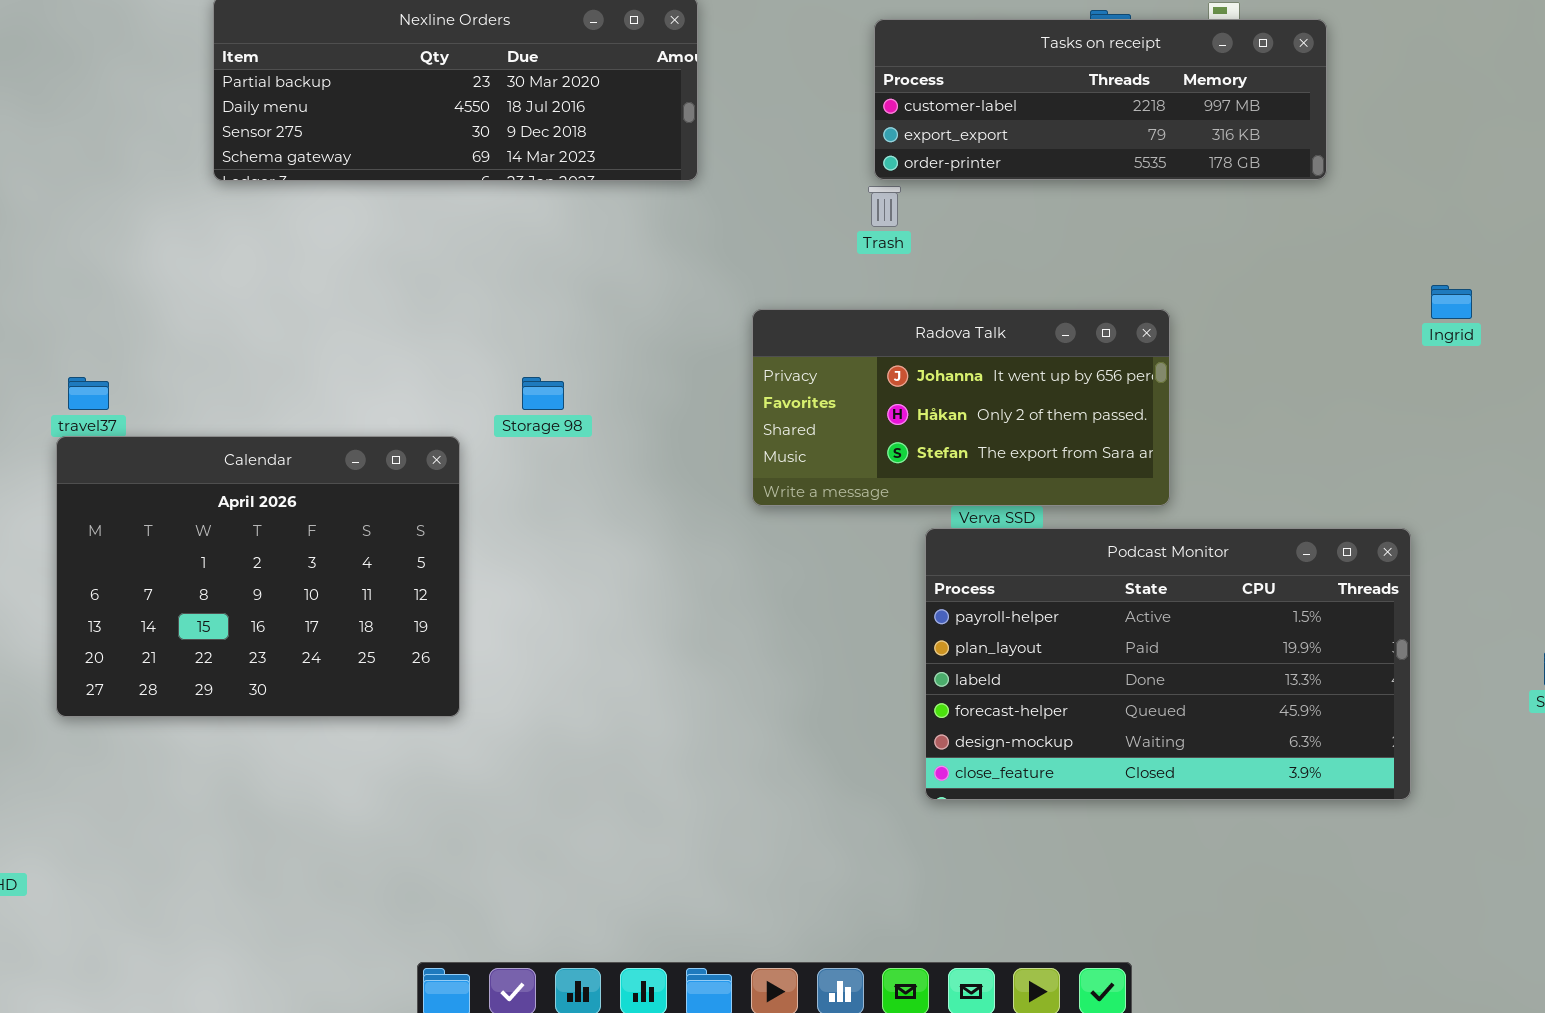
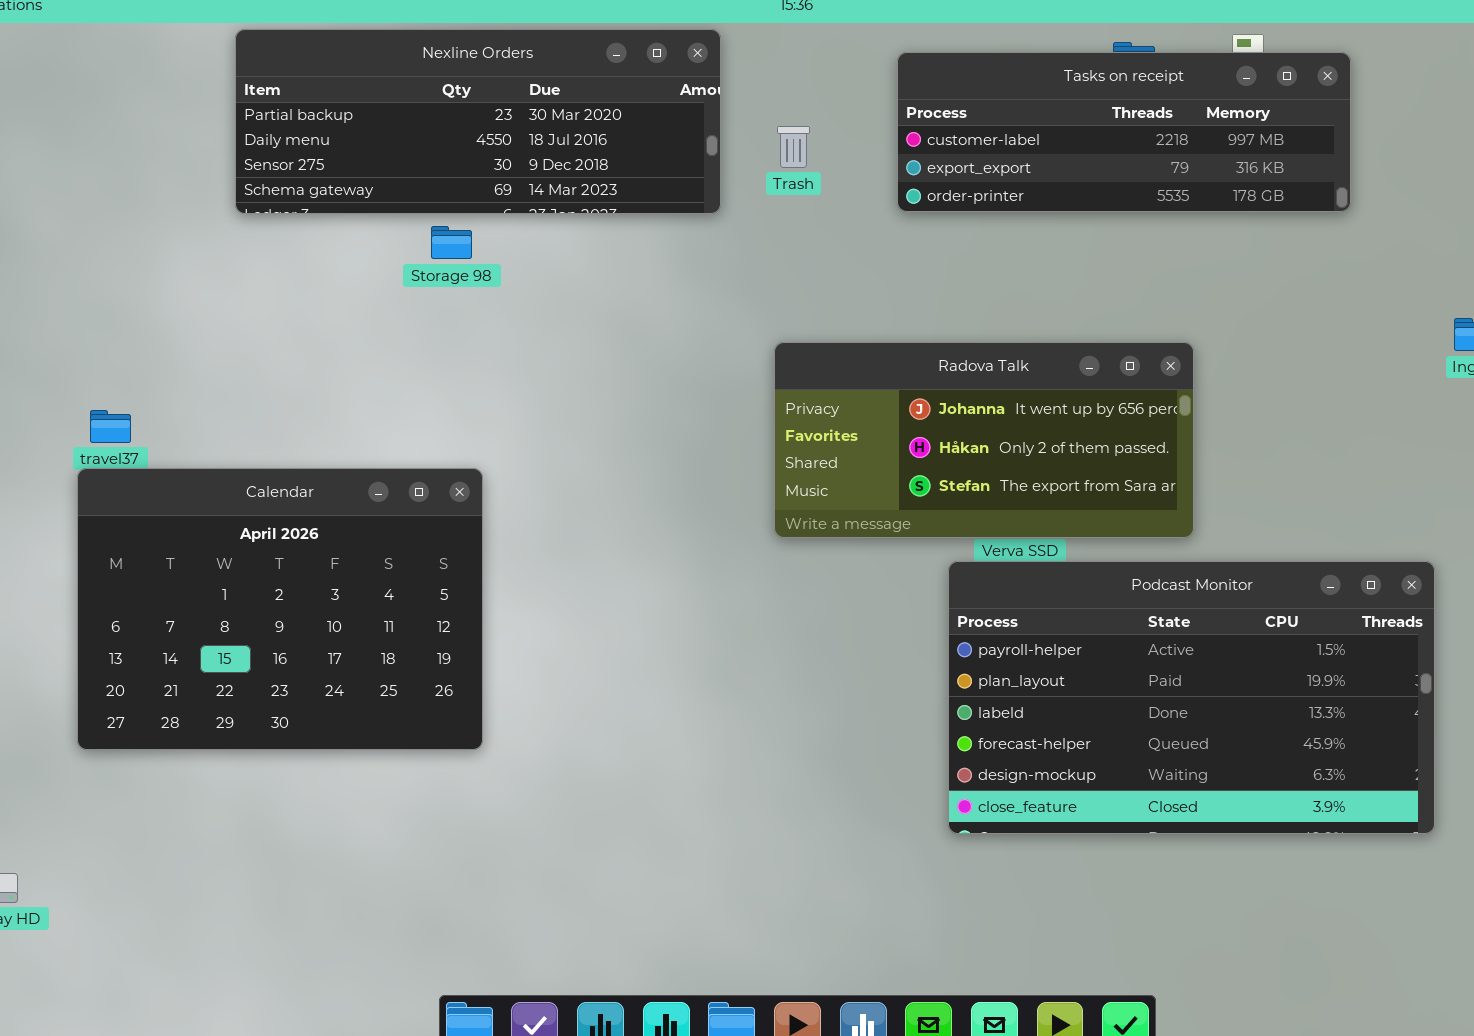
Trash: [868,186,901,227] -> [777,126,810,168], moved
Storage 98: [522,377,564,410] -> [431,226,472,259], moved

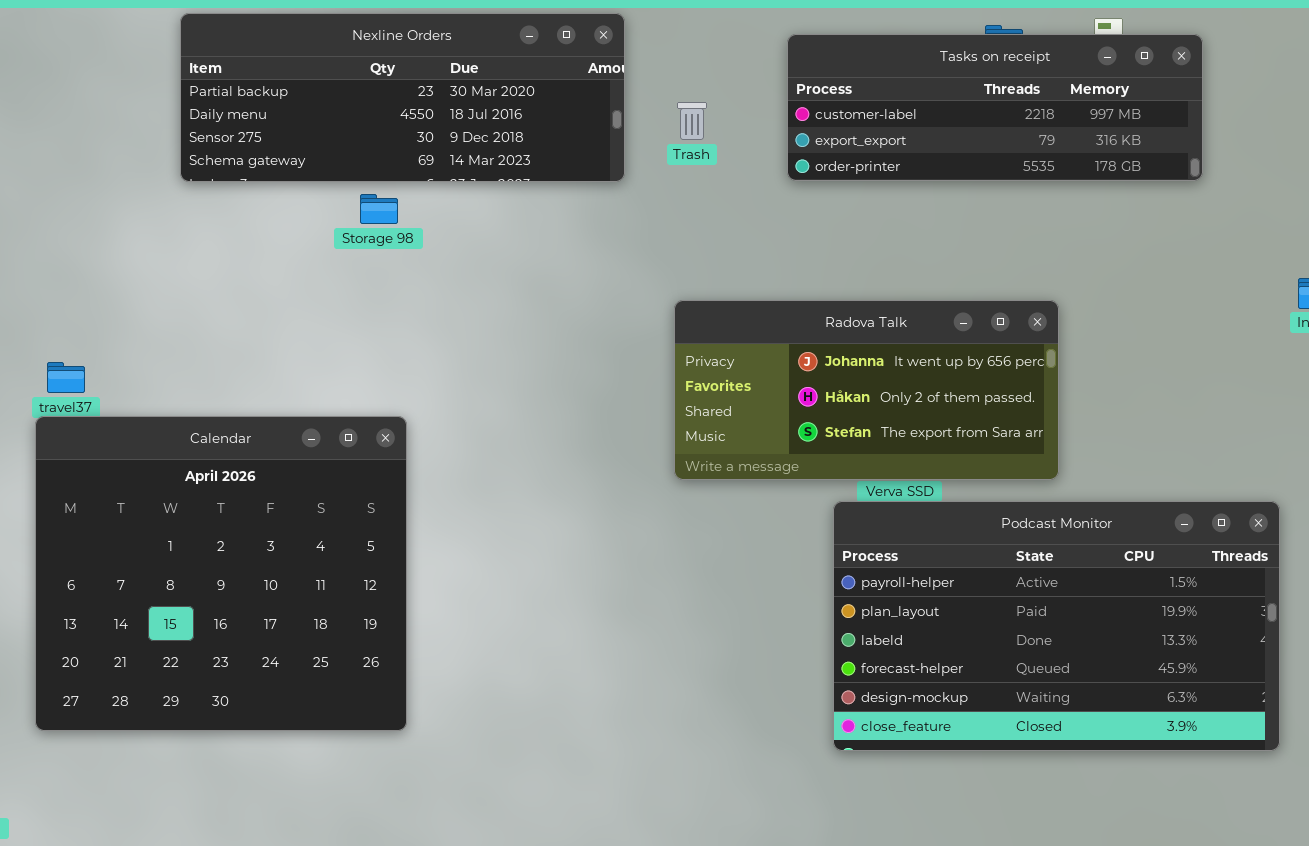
Calendar: [77,468,483,750] -> [35,416,407,731], resized

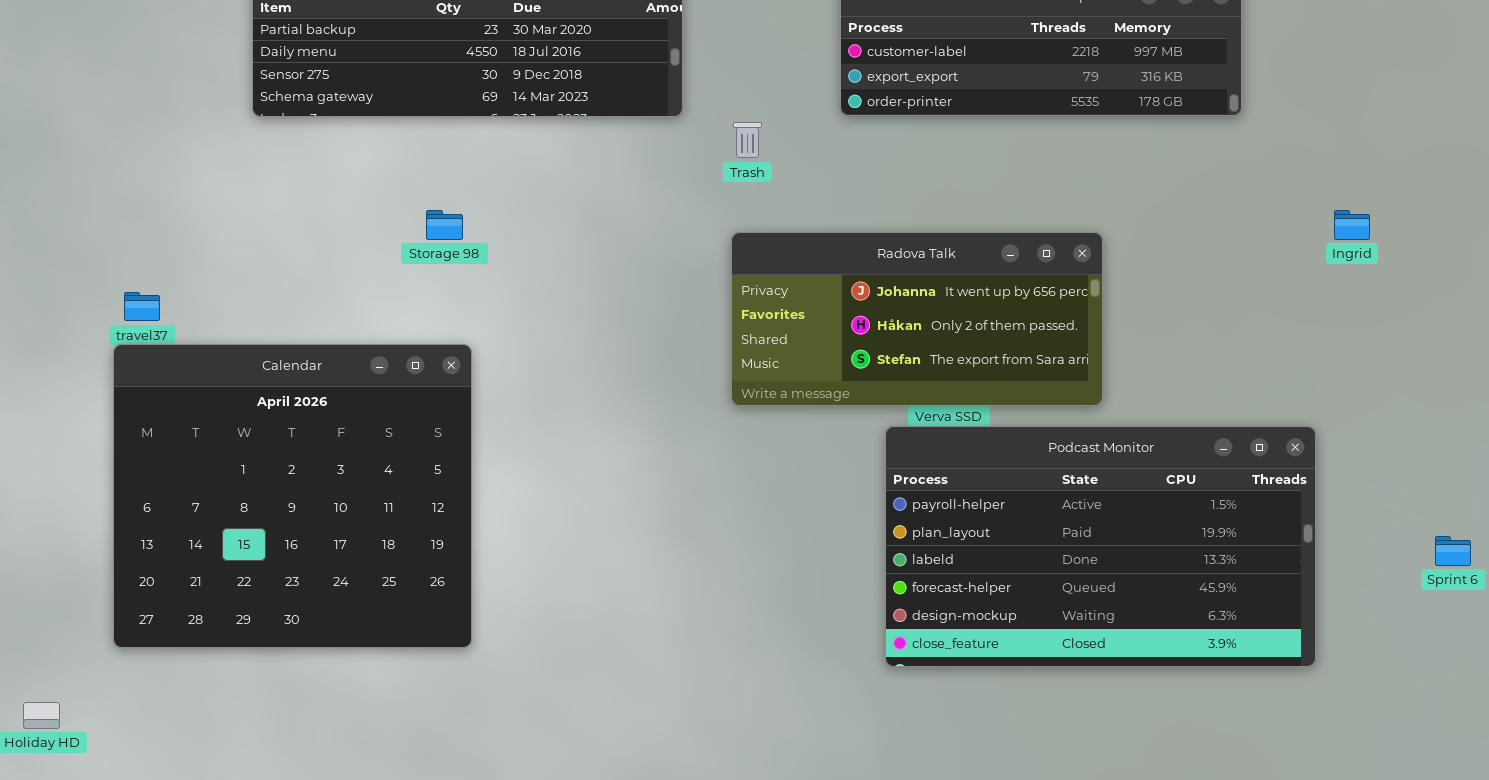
Trash: [677,102,707,140] -> [733,122,762,158], moved
Storage 98: [360,194,398,224] -> [426,210,463,240], moved

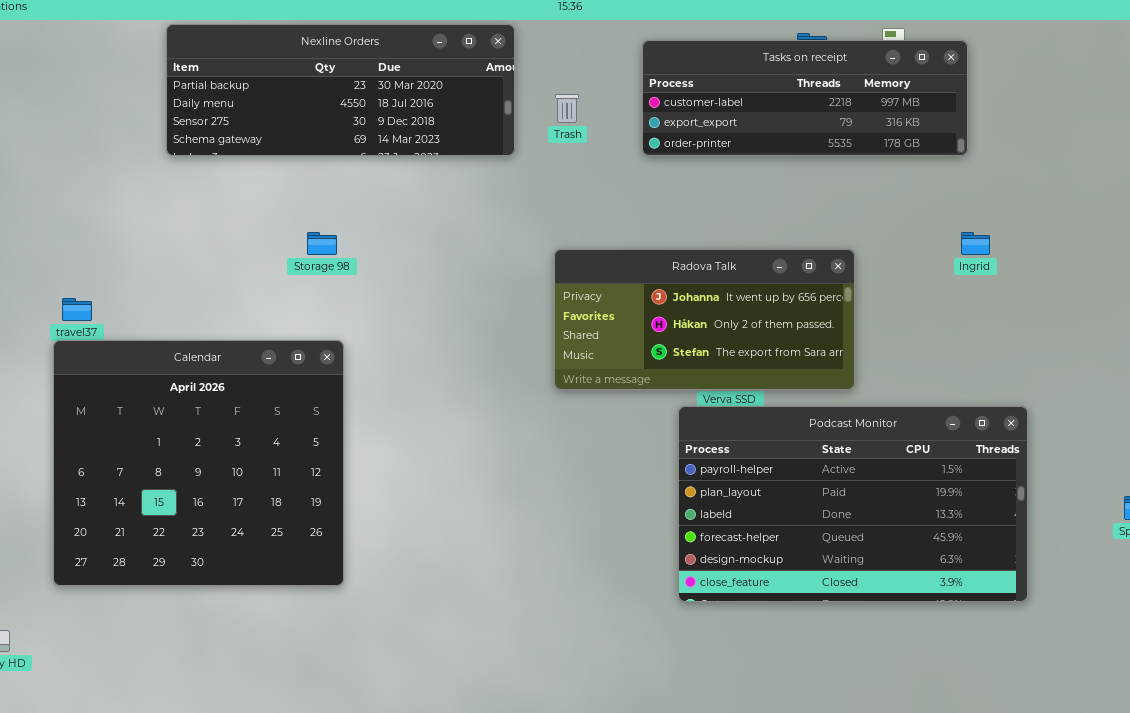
Trash: [733,122,762,158] -> [555,94,579,123], moved
Ingrid: [1334,210,1370,240] -> [961,232,990,255], moved

